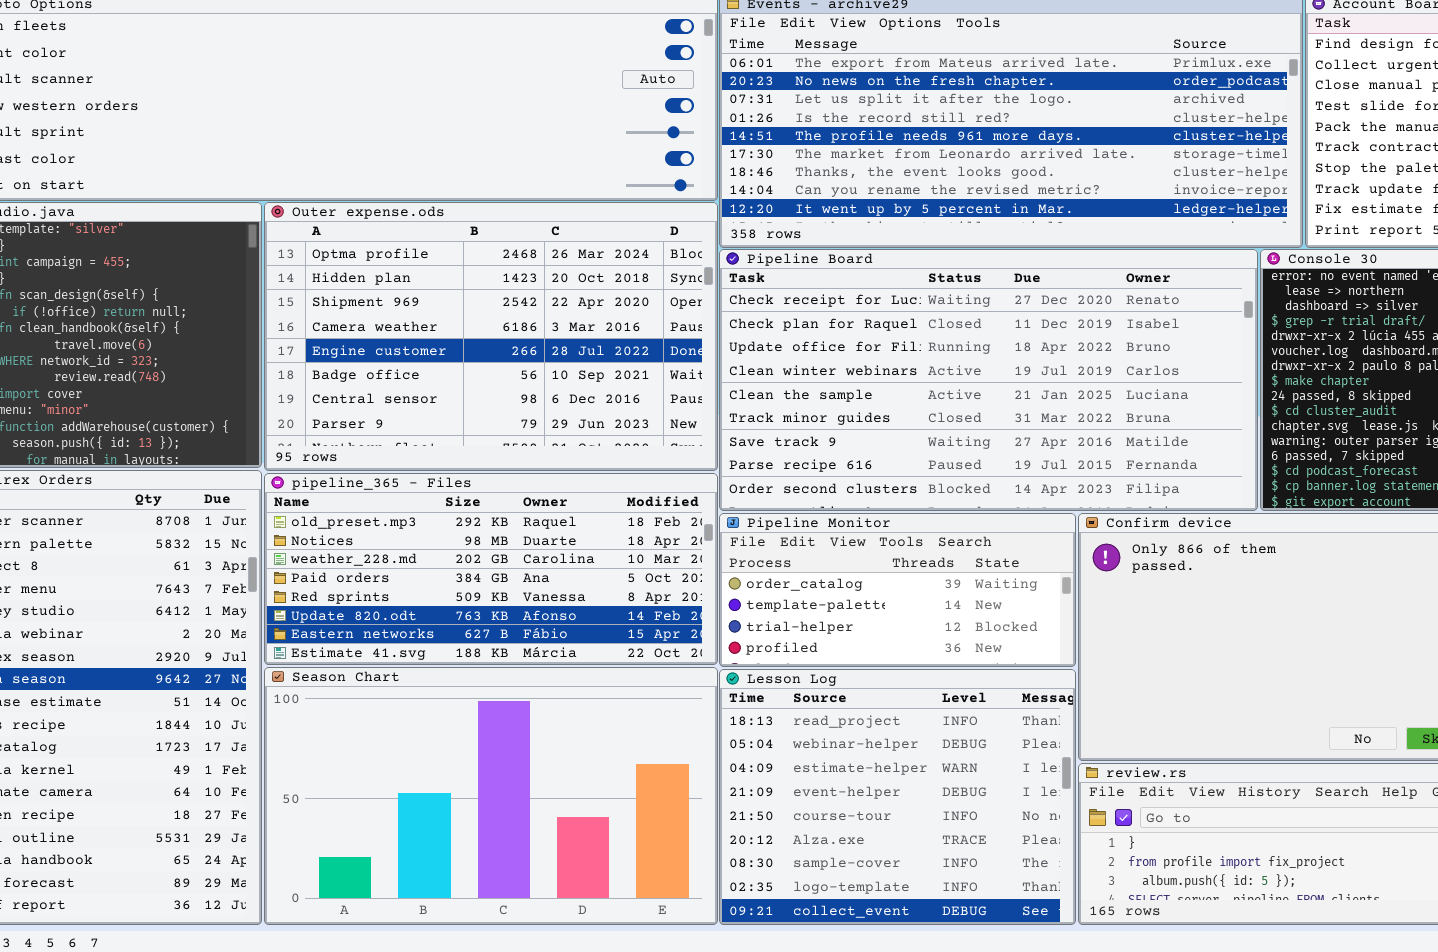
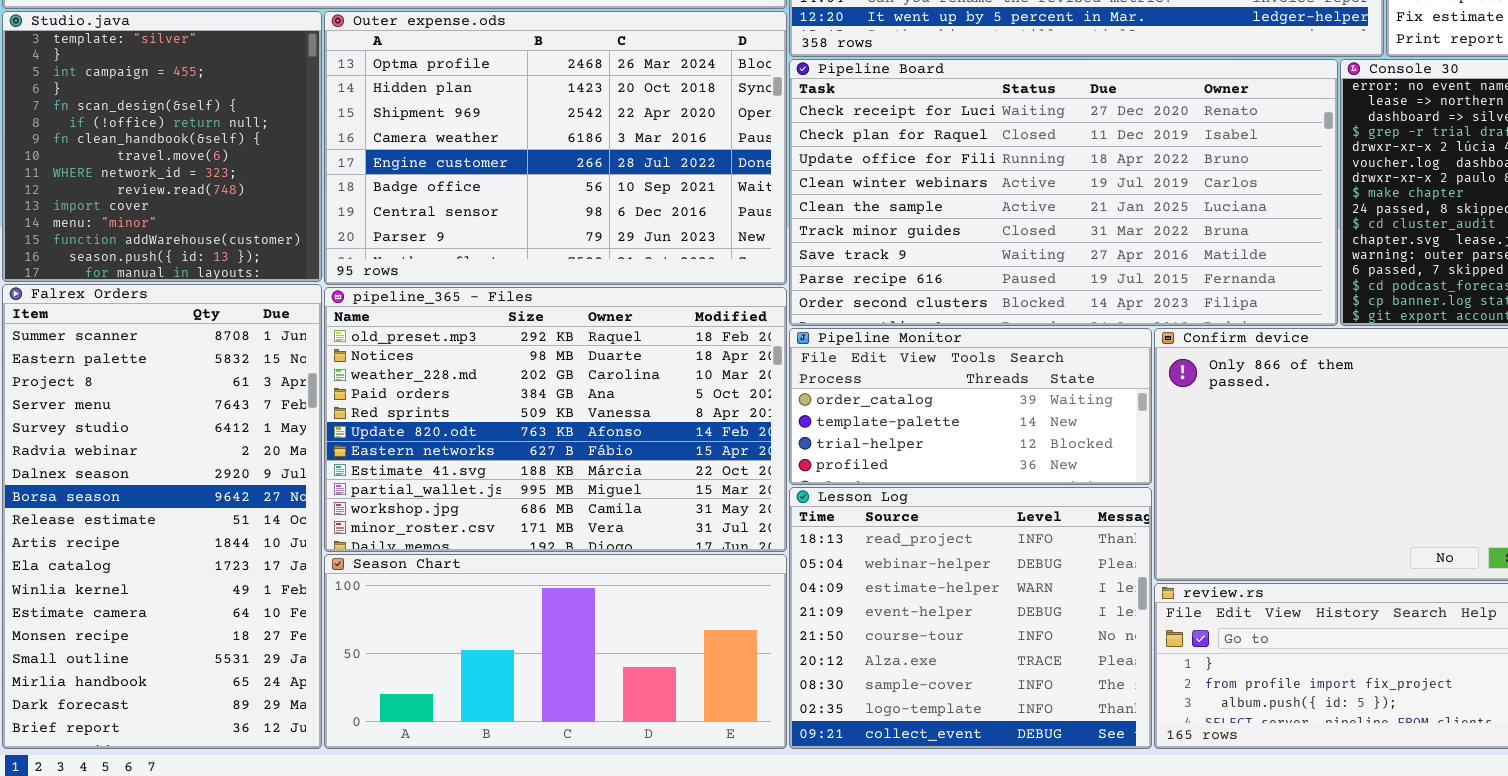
pipeline_365 - Files: [264,473,718,665] -> [324,287,787,552], resized
Season Chart: [264,667,718,925] -> [324,554,787,749], resized

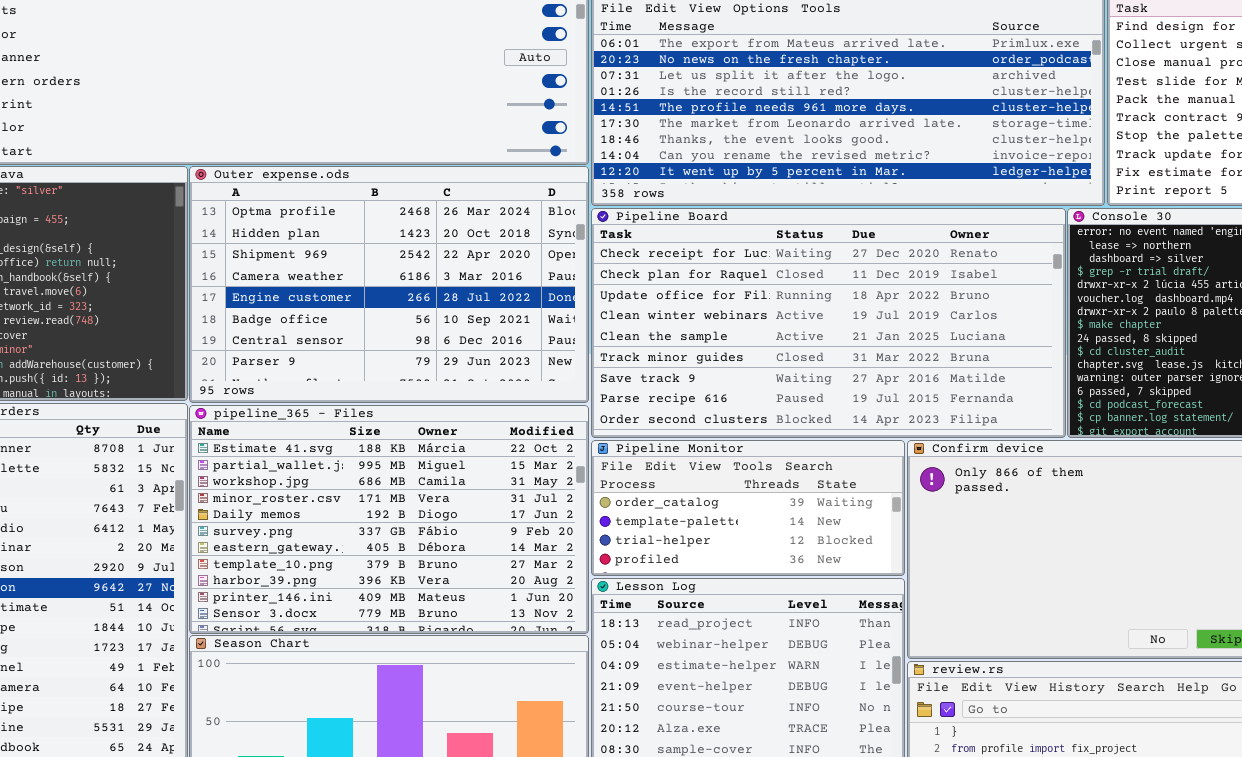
pipeline_365 - Files: [324,287,787,552] -> [189,405,589,634], scrolled down 7 rows

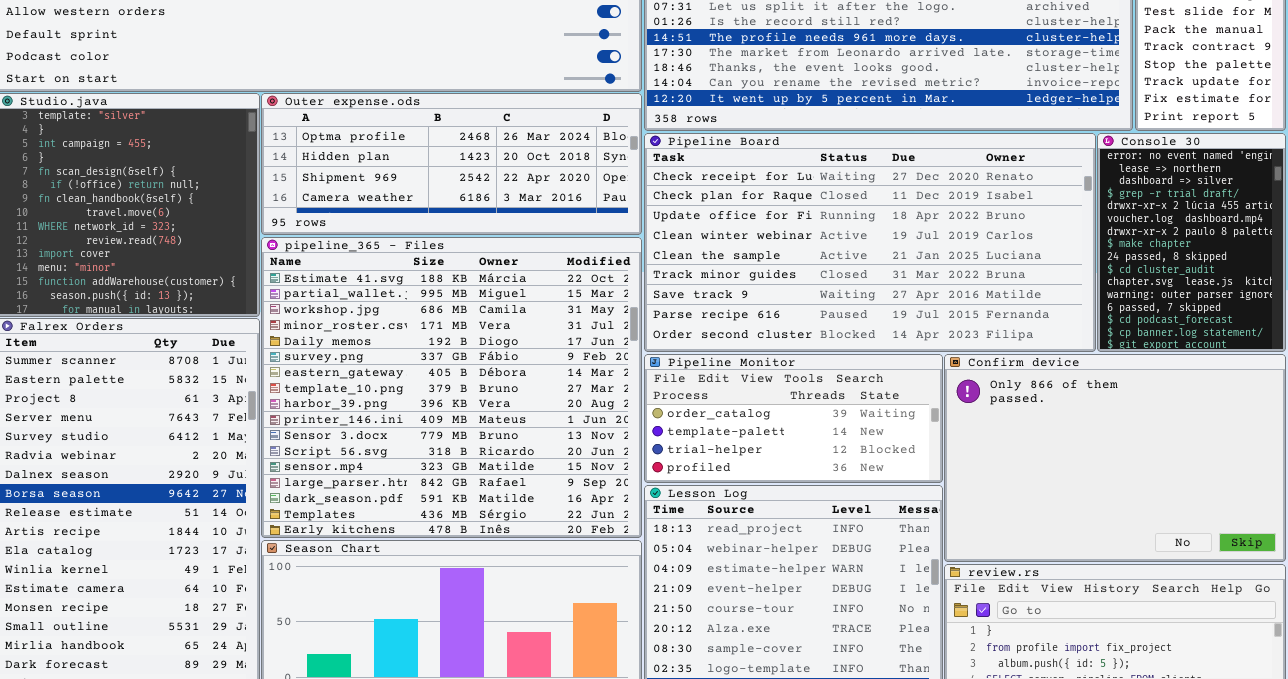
Outer expense.ods: [189,166,589,403] -> [261,93,642,235], resized
pipeline_365 - Files: [189,405,589,634] -> [261,237,642,538], resized

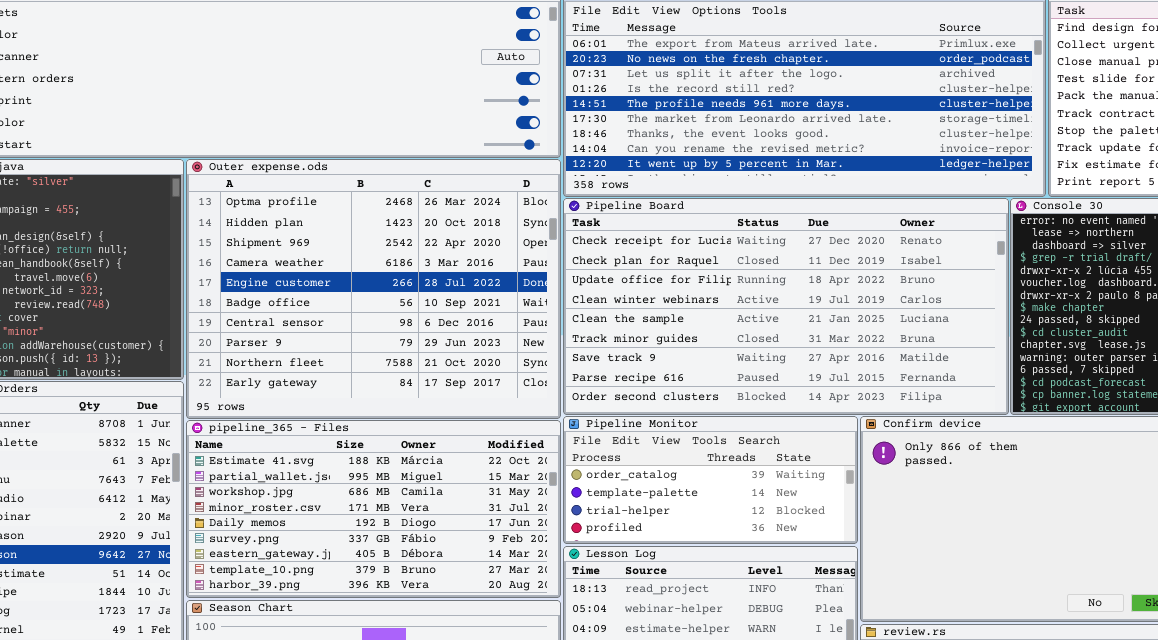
Outer expense.ods: [261,93,642,235] -> [186,159,561,419], resized
pipeline_365 - Files: [261,237,642,538] -> [186,420,561,598], resized

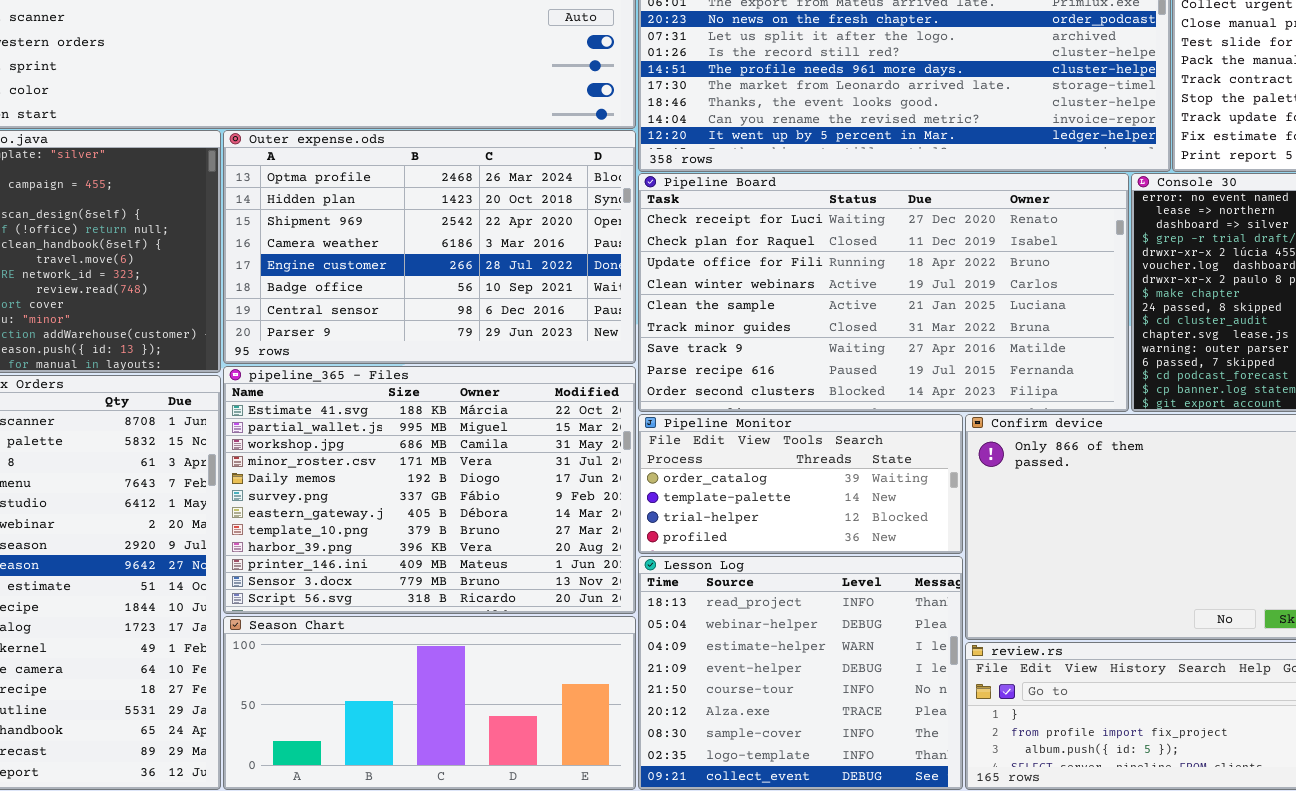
Outer expense.ods: [186,159,561,419] -> [223,130,636,364], resized
pipeline_365 - Files: [186,420,561,598] -> [223,366,636,614], resized

